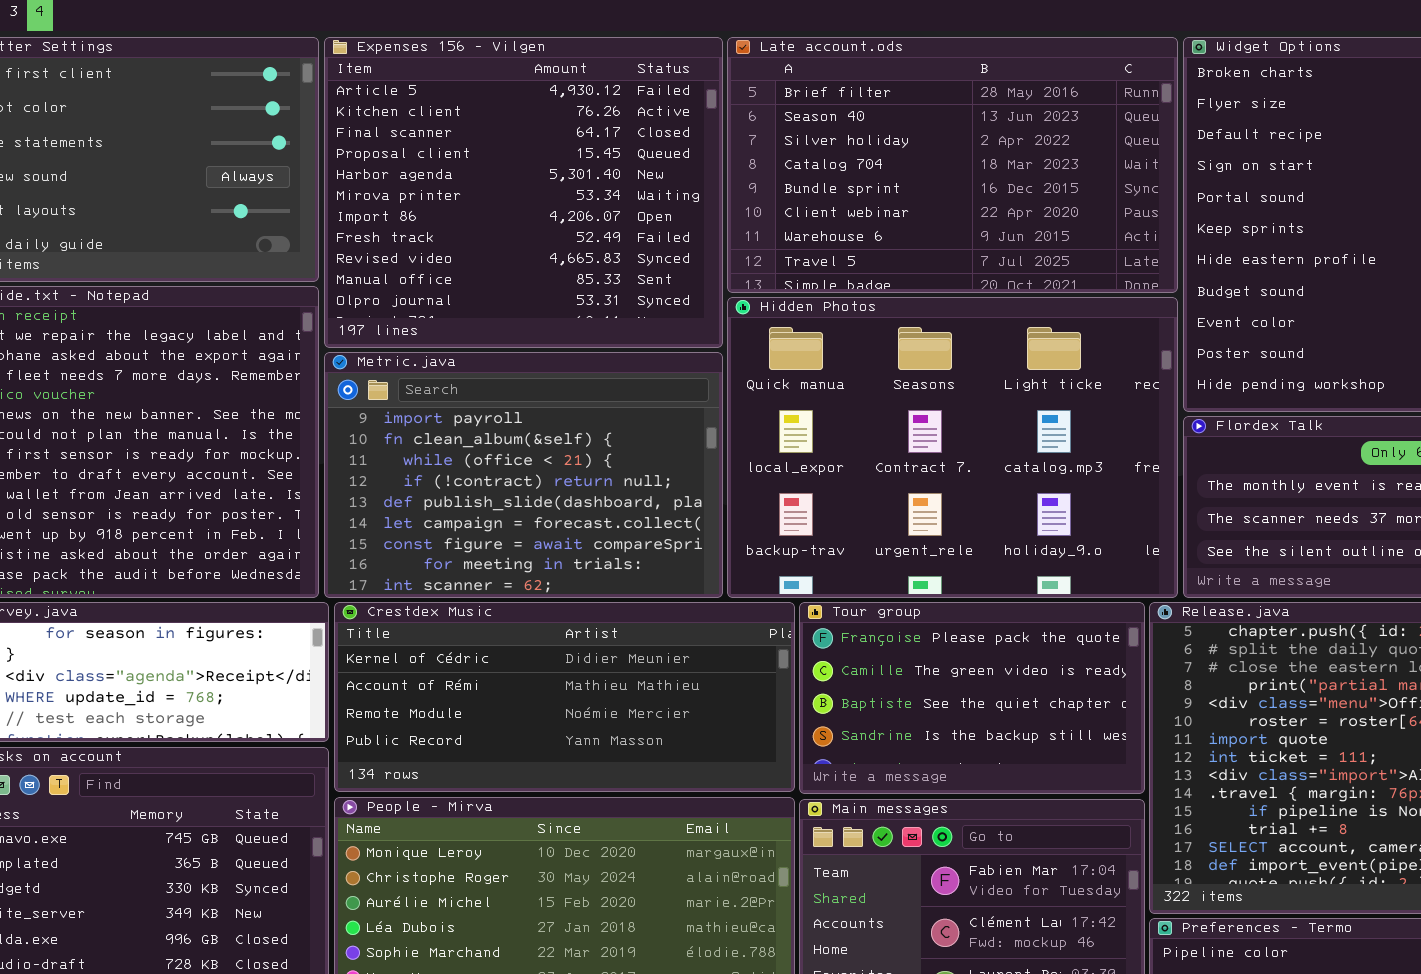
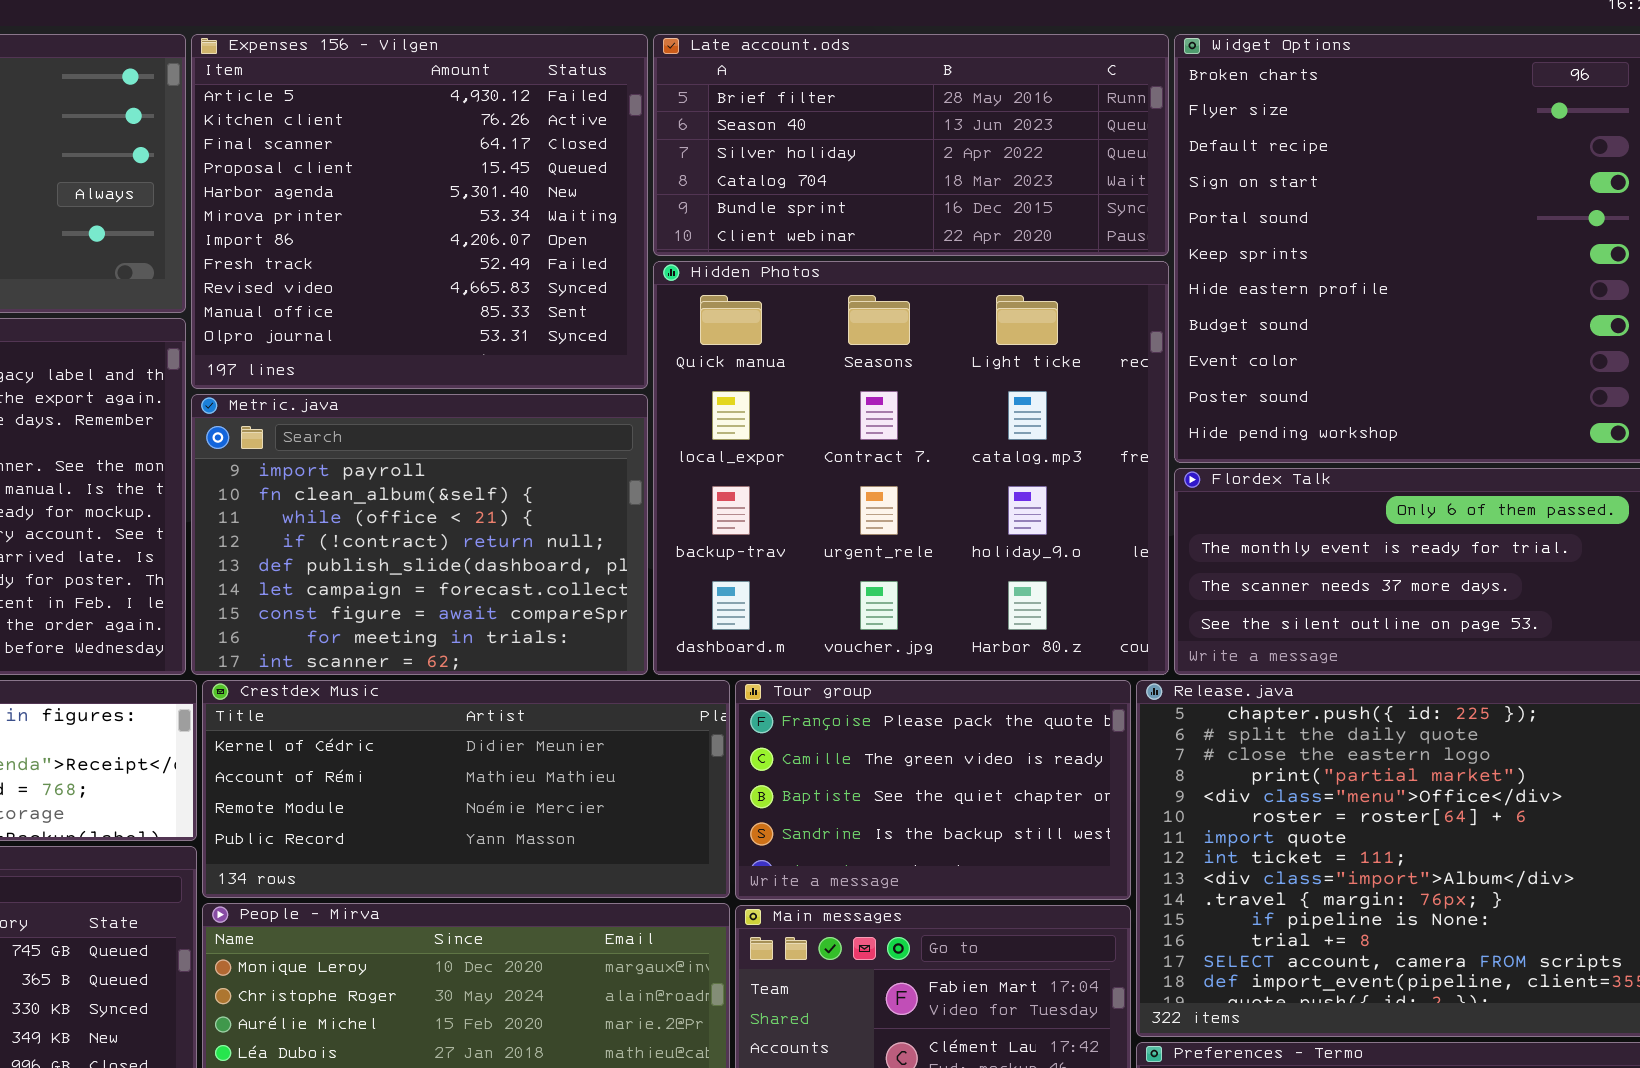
Late account.ods: [727,37,1178,293] -> [653,34,1169,256], resized
Hidden Photos: [727,297,1178,598] -> [653,261,1169,675], resized

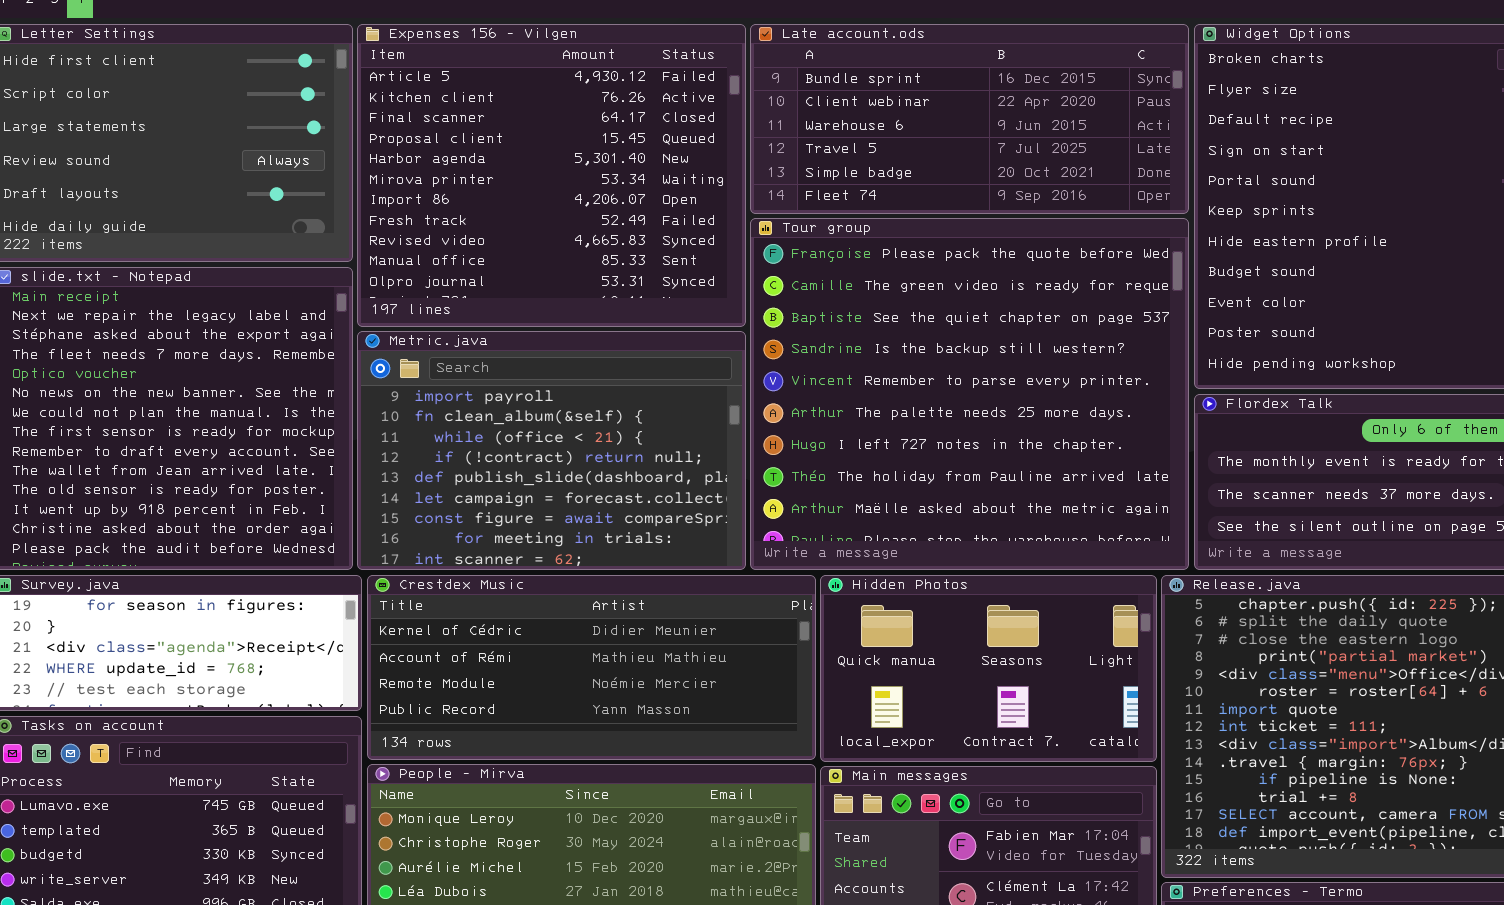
Late account.ods: [653,34,1169,256] -> [750,24,1189,214], scrolled down 4 rows
Hidden Photos: [653,261,1169,675] -> [820,575,1157,762], moved, resized
Tour group: [735,680,1131,900] -> [750,218,1189,570], moved, resized

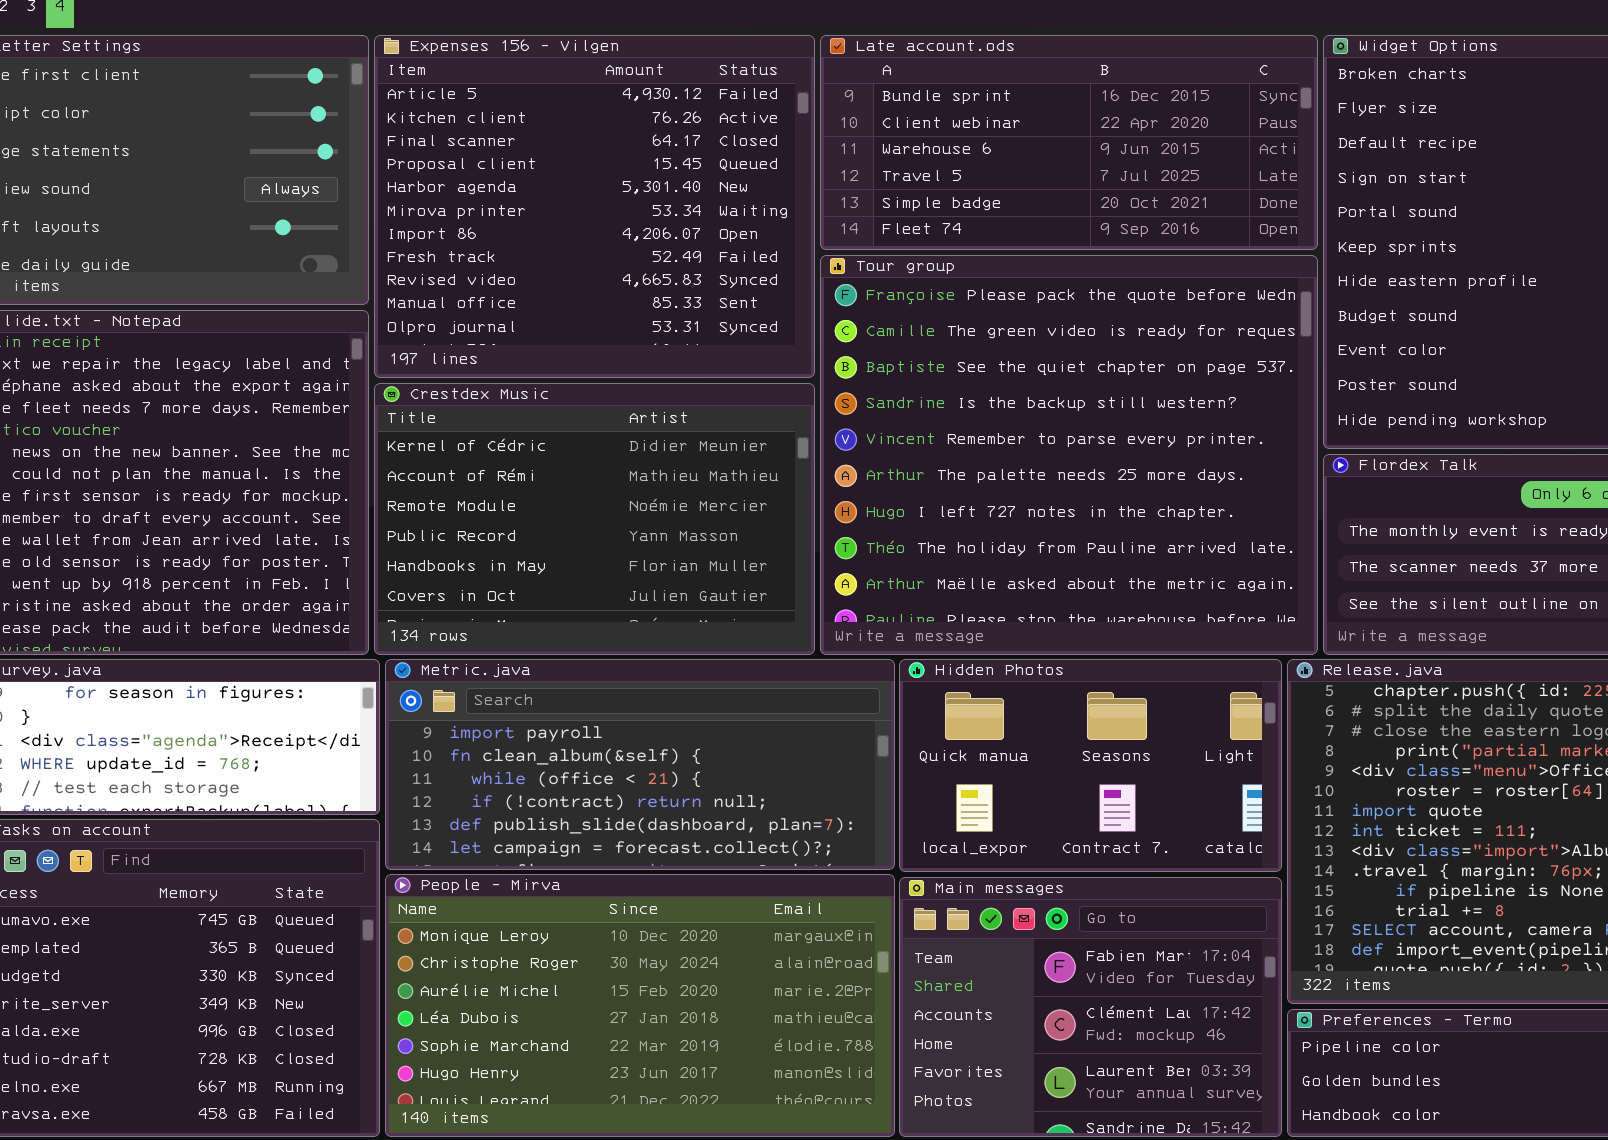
Metric.java: [357,331,746,570] -> [385,659,895,870], moved, resized
Crestdex Music: [367,575,816,760] -> [374,383,815,655], moved, resized

